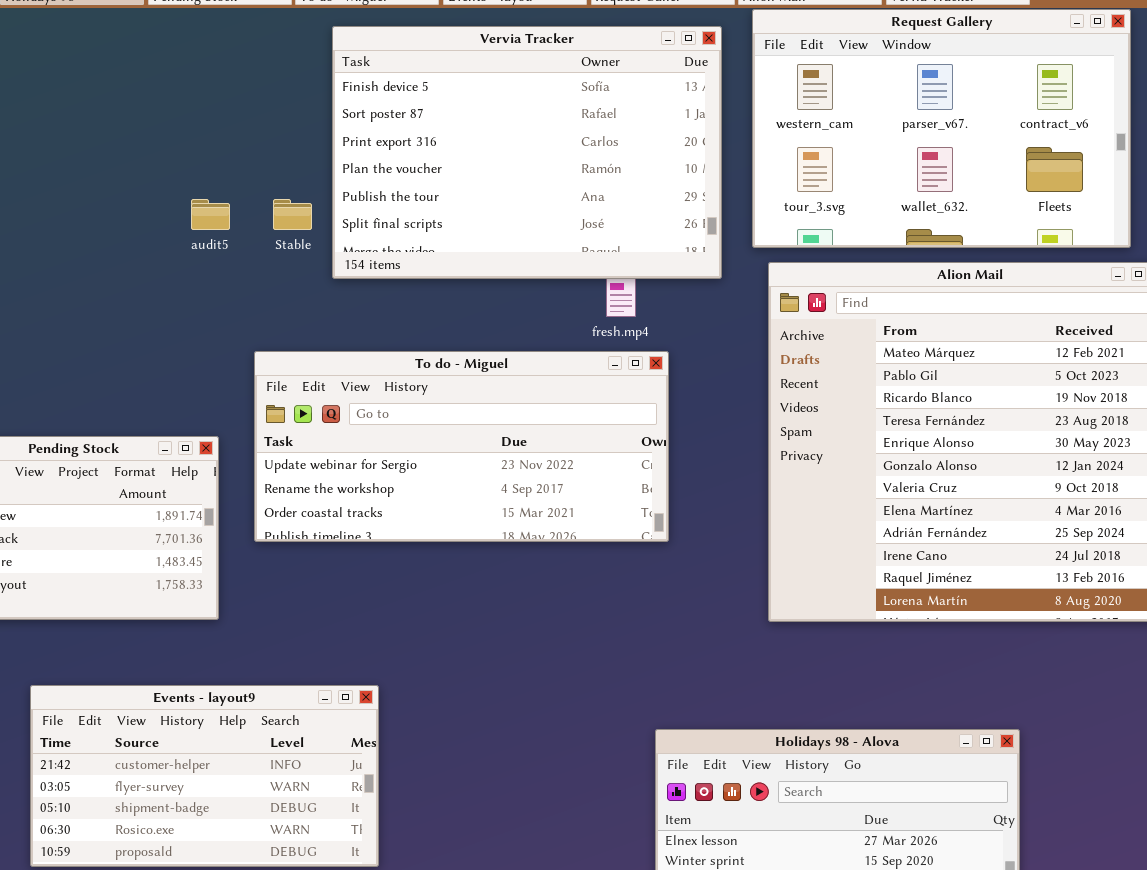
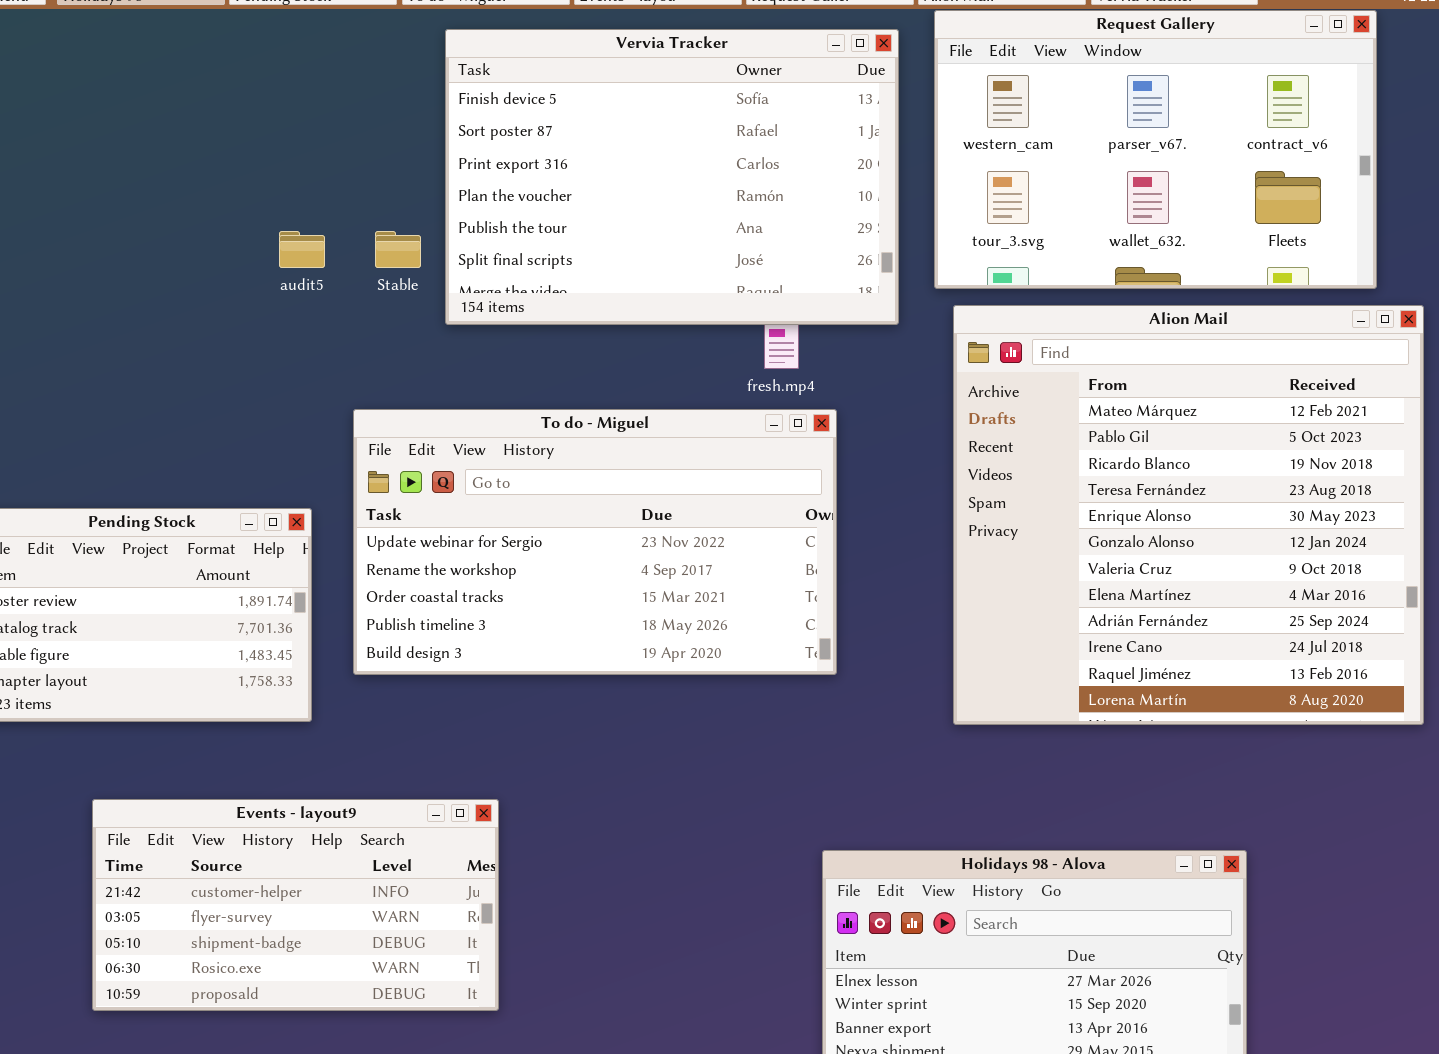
To do - Miguel: [254,351,669,542] -> [353,409,837,675], resized

